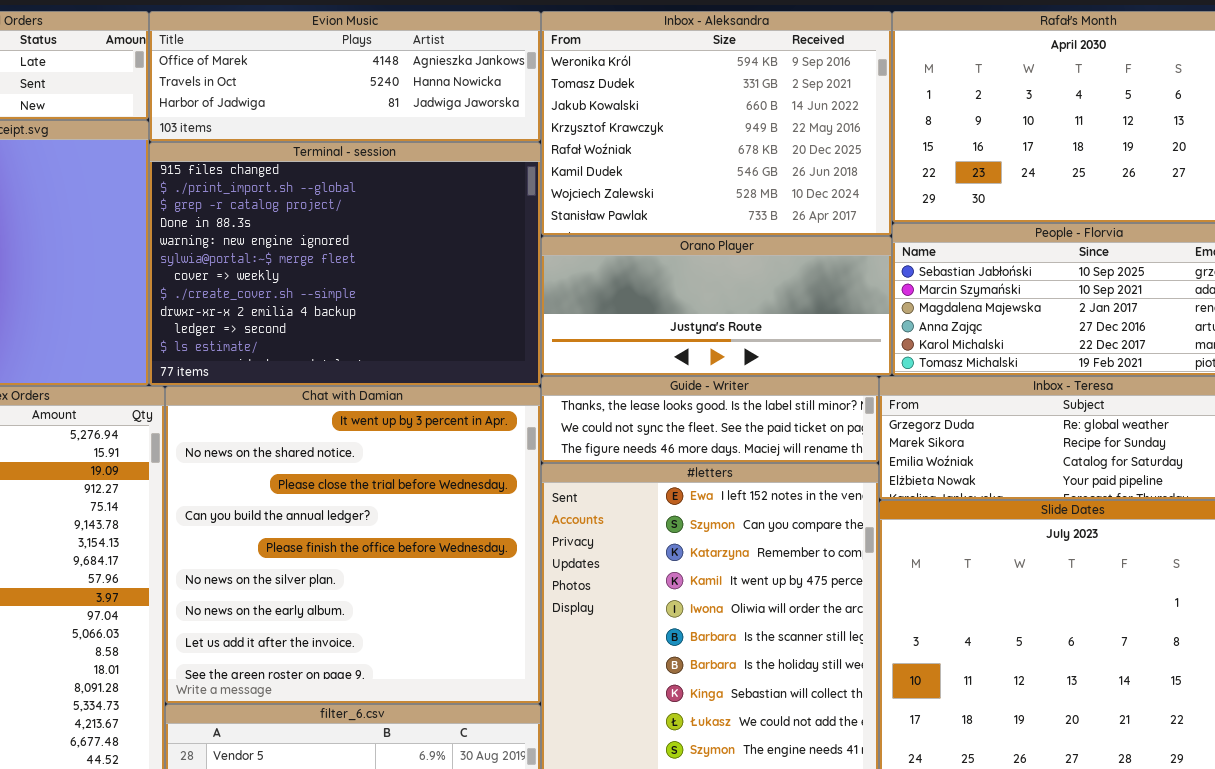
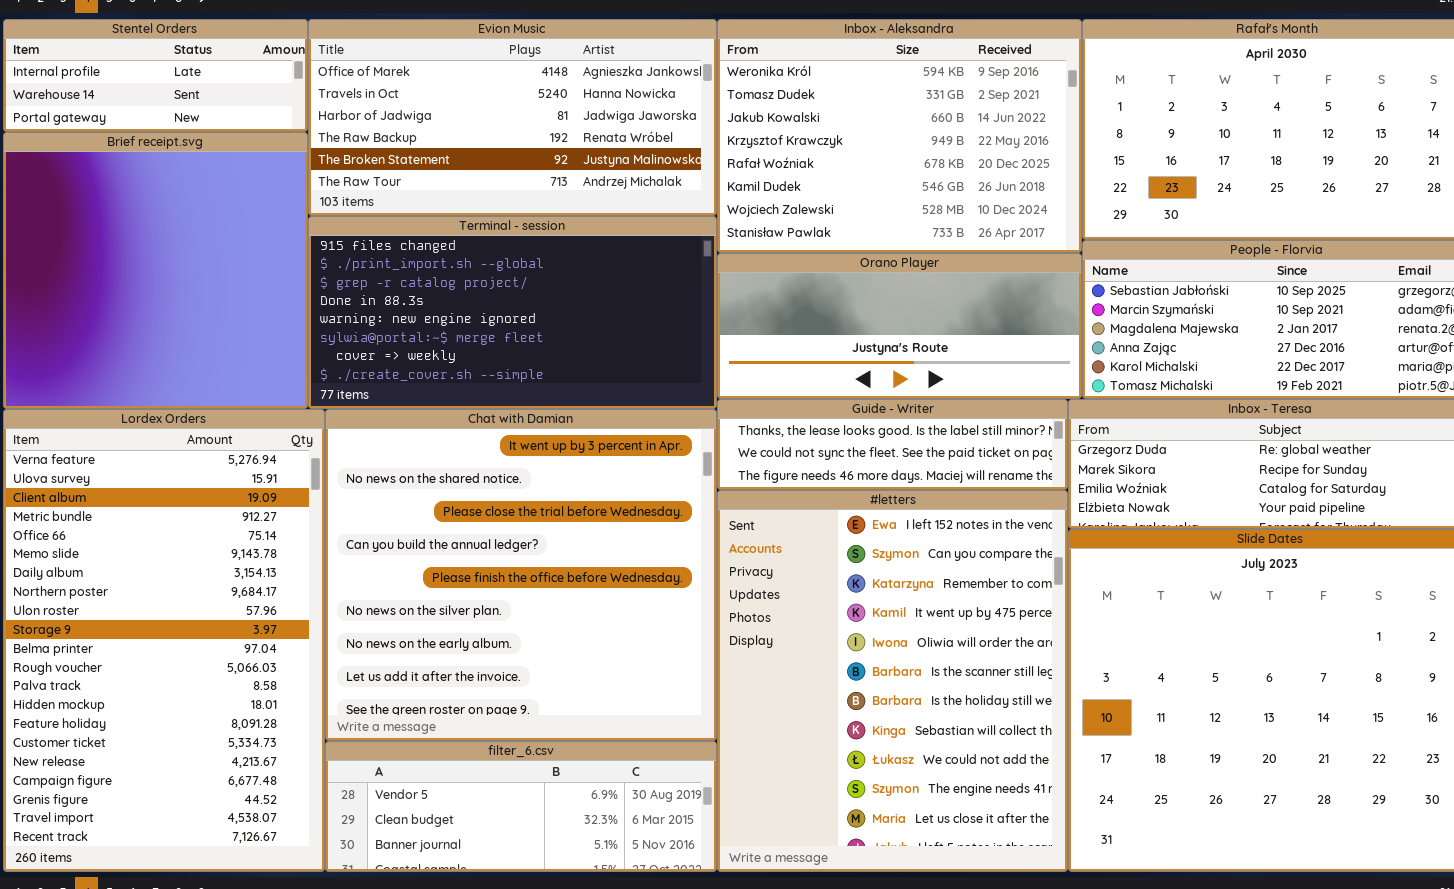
Evion Music: [149,11,541,142] -> [308,19,717,216], resized
Terminal - session: [149,142,541,386] -> [308,216,717,409], resized

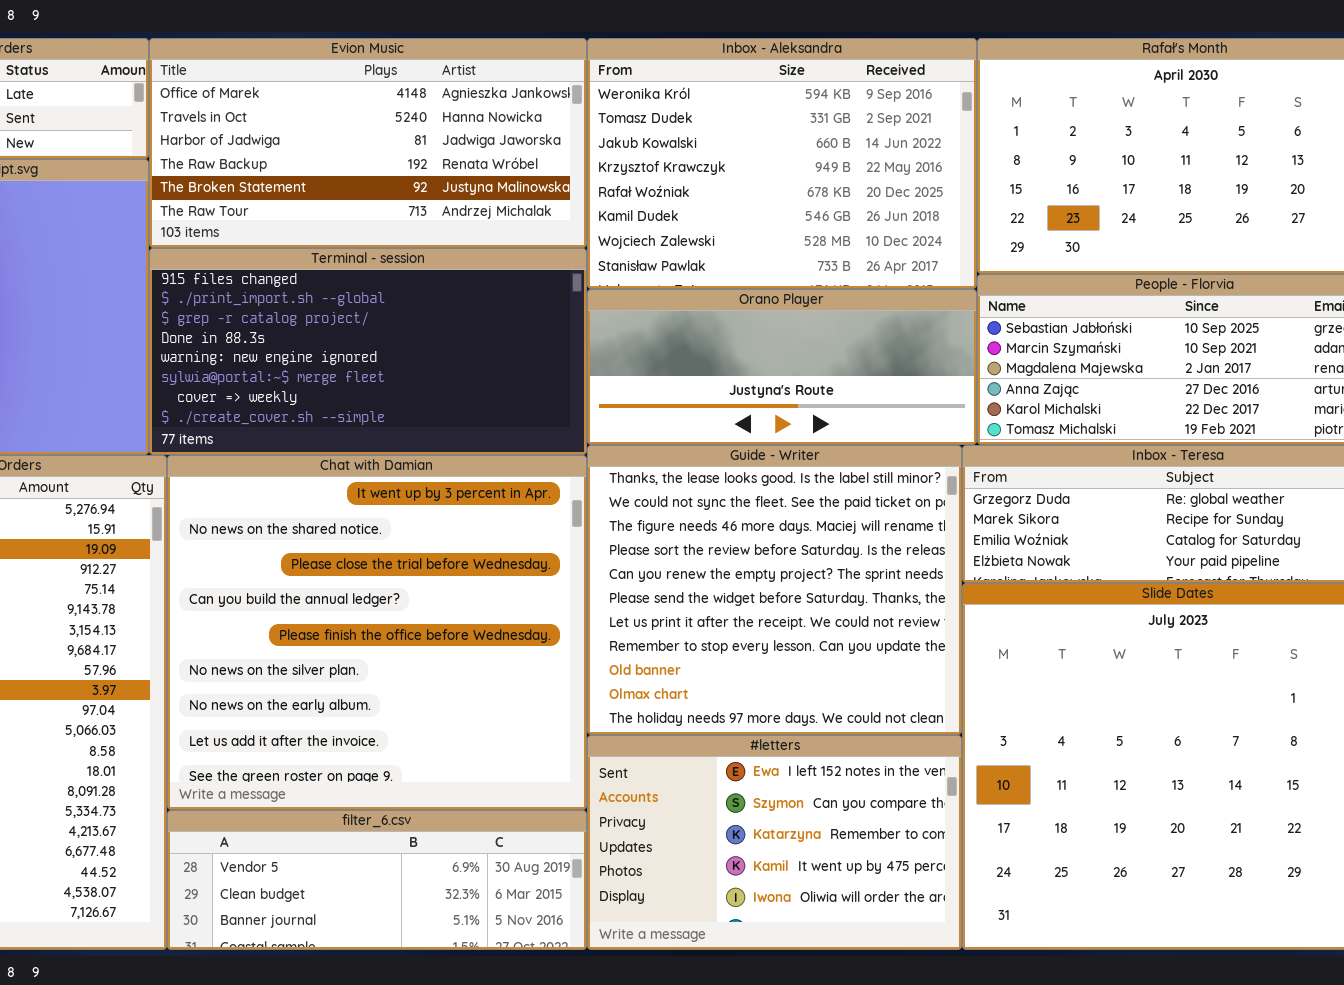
Guide - Writer: [717,399,1068,490] -> [587,445,962,735], resized
#letters: [717,490,1068,872] -> [587,735,962,950], resized

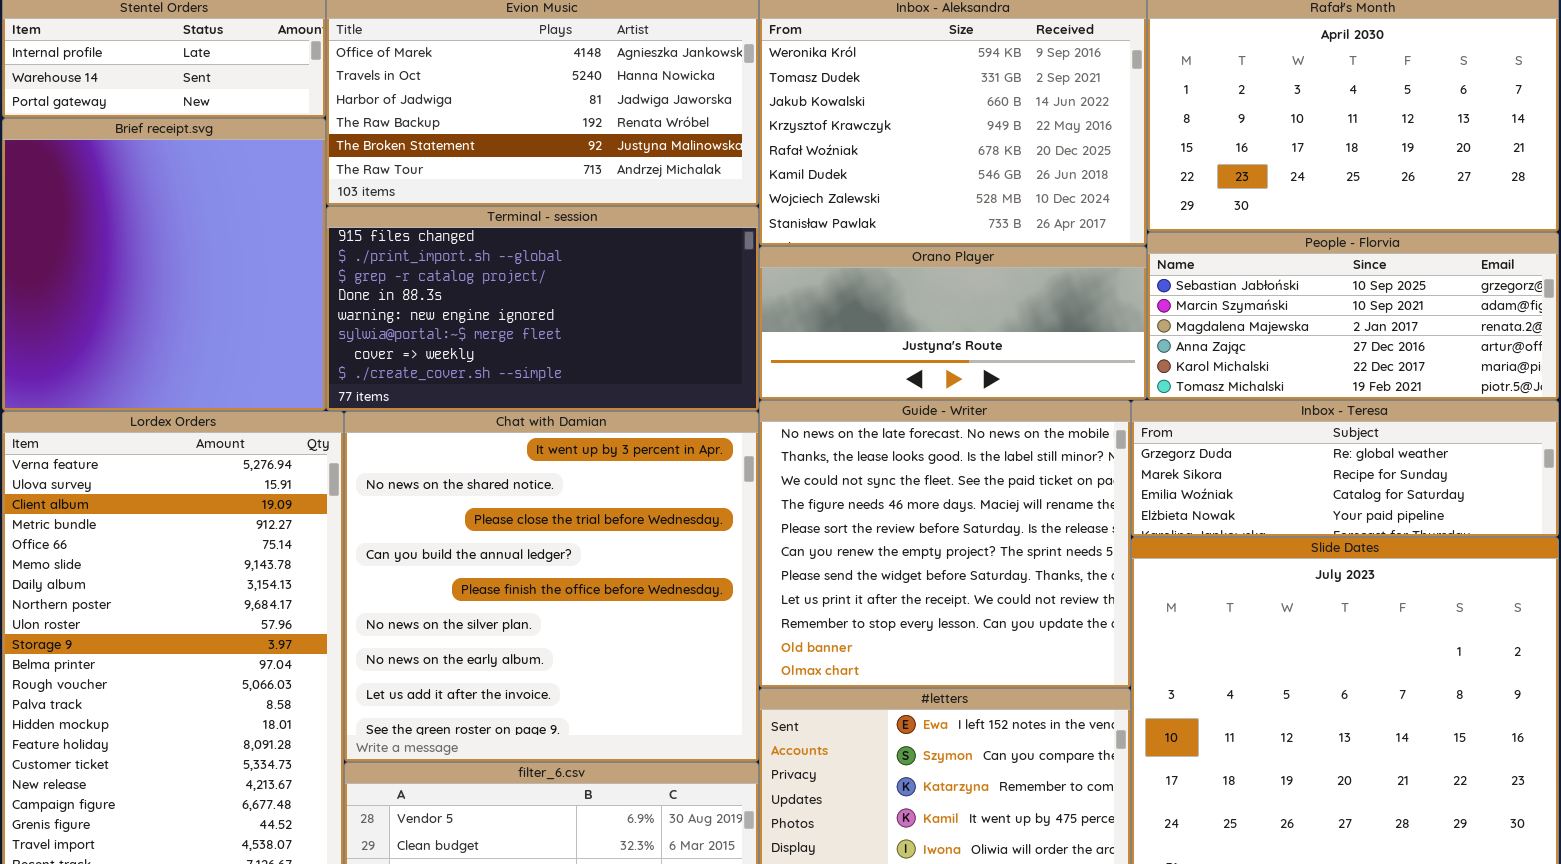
Guide - Writer: [587,445,962,735] -> [759,400,1131,688], scrolled up 1 row

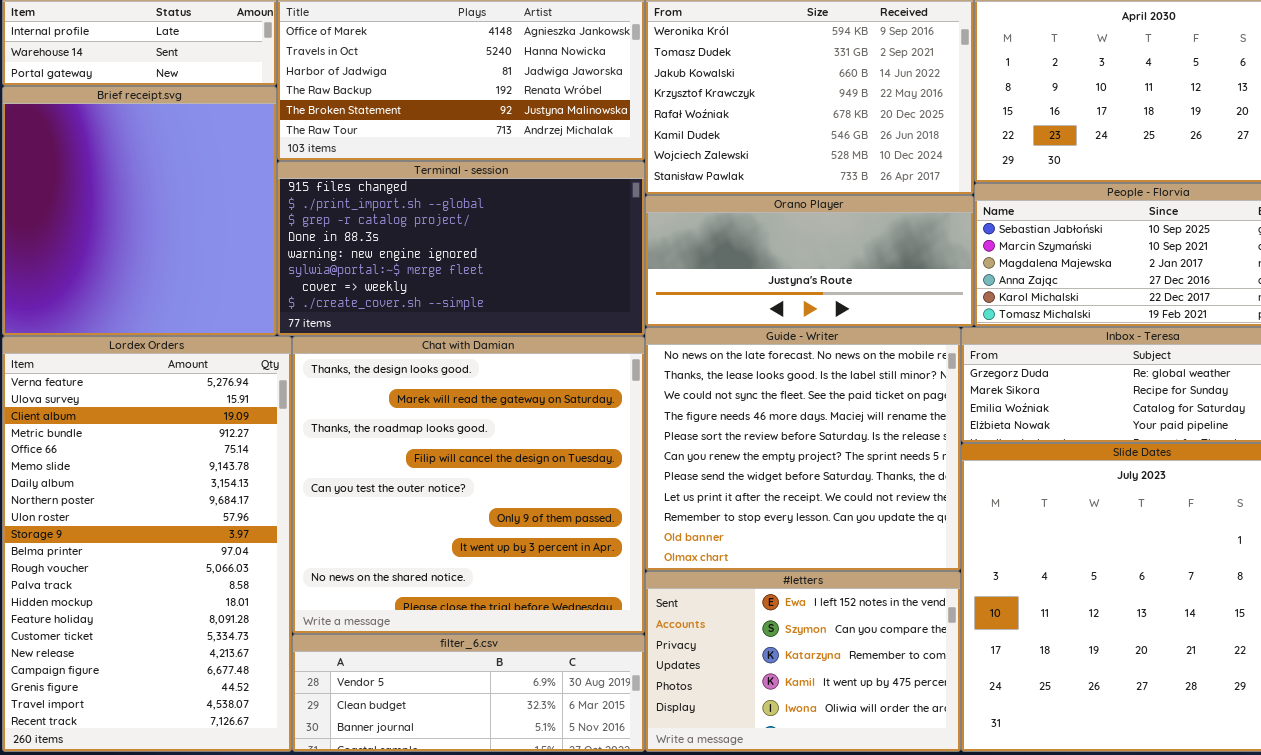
Chat with Damian: [344,411,759,762] -> [292,336,645,634], scrolled up 6 rows

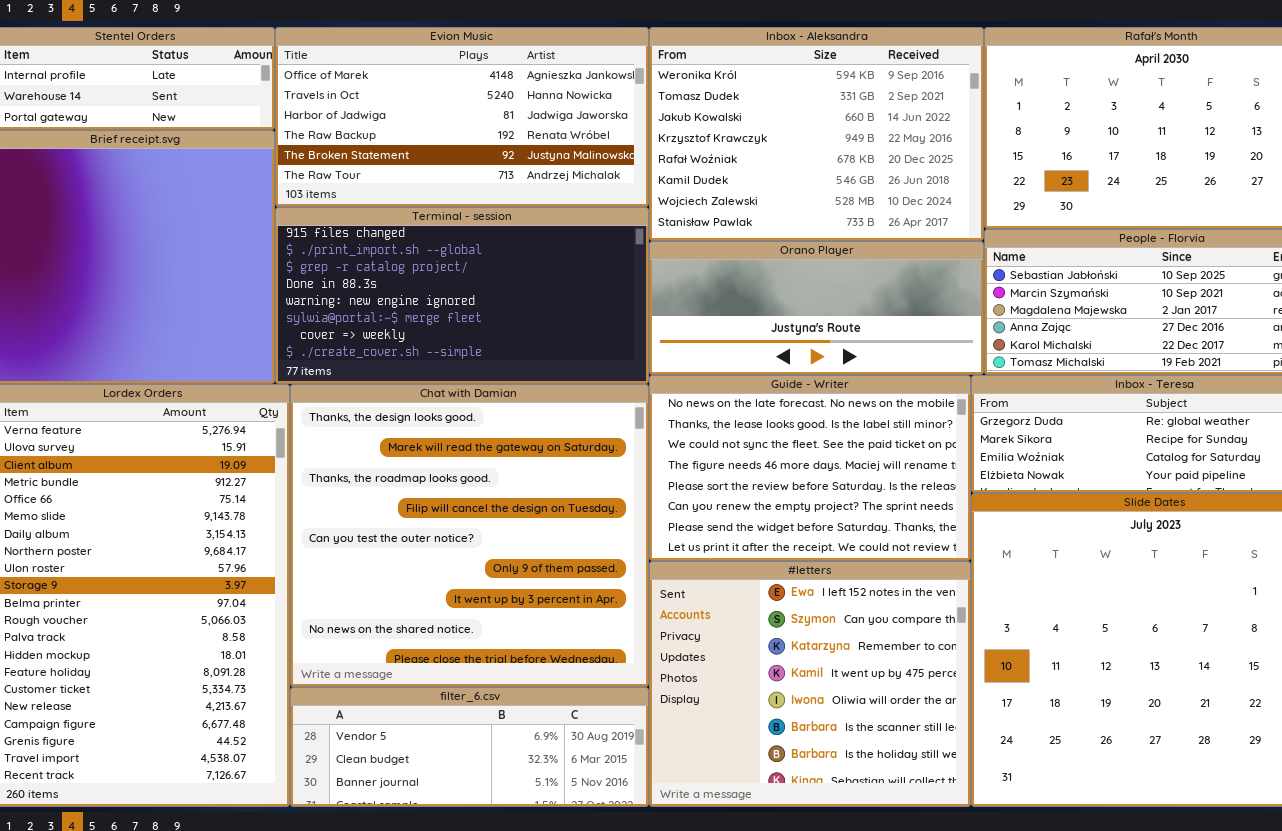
Guide - Writer: [645,327,961,571] -> [649,375,971,561], resized
#letters: [645,571,961,752] -> [649,561,971,807], resized

